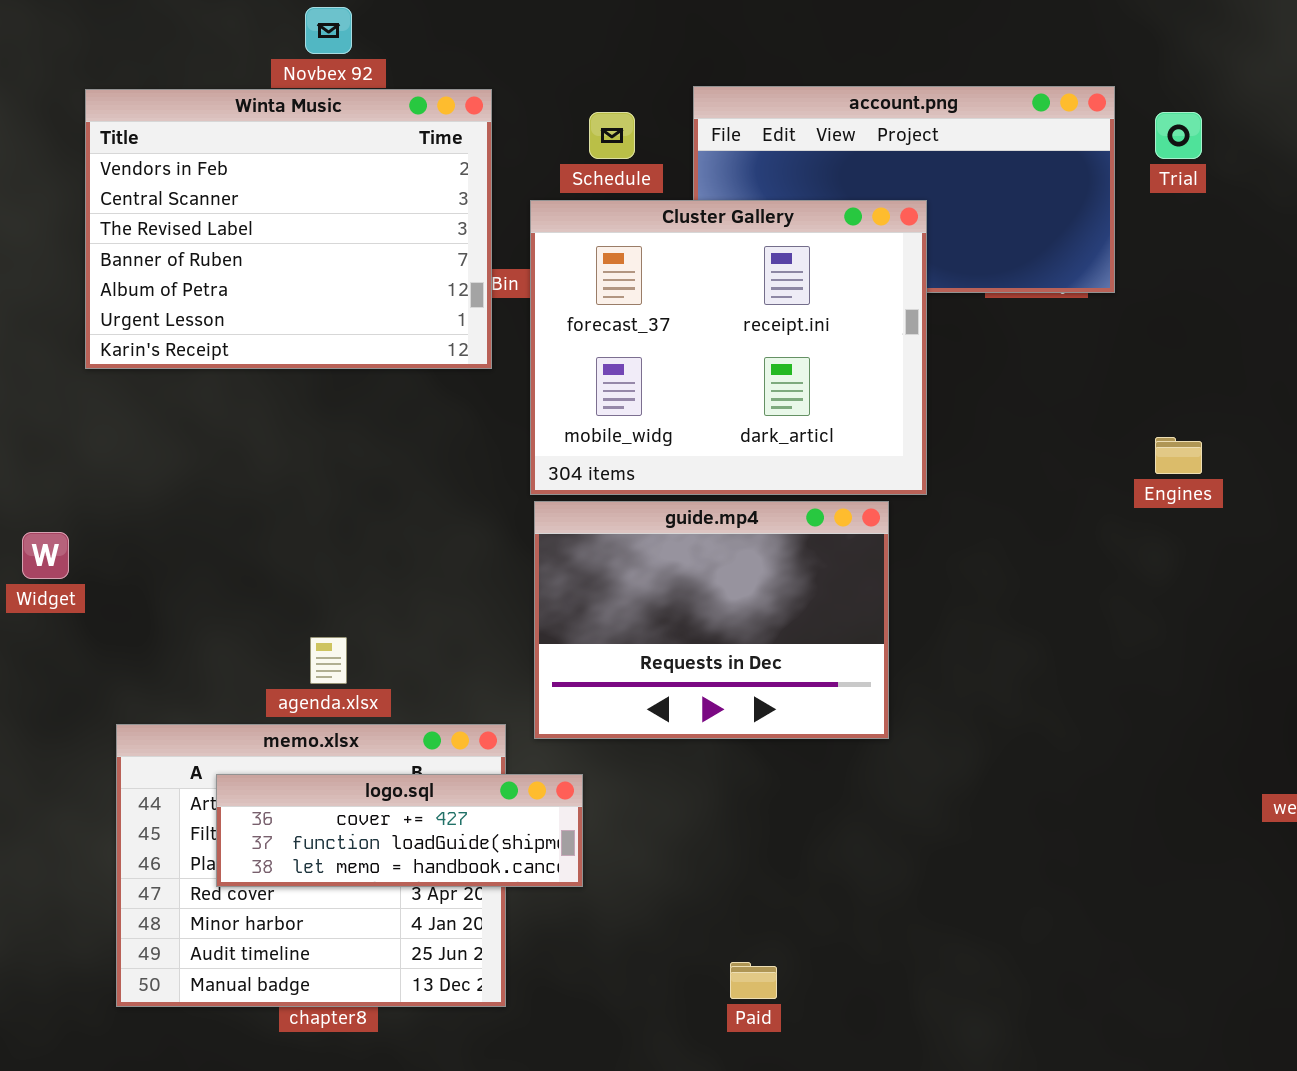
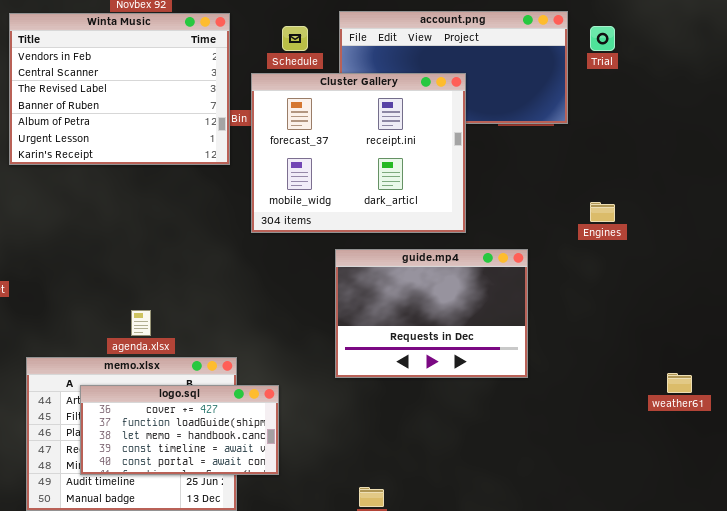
guide.mp4: [534,501,889,739] -> [335,249,528,378], moved
logo.sql: [216,774,583,887] -> [80,385,279,475], resized

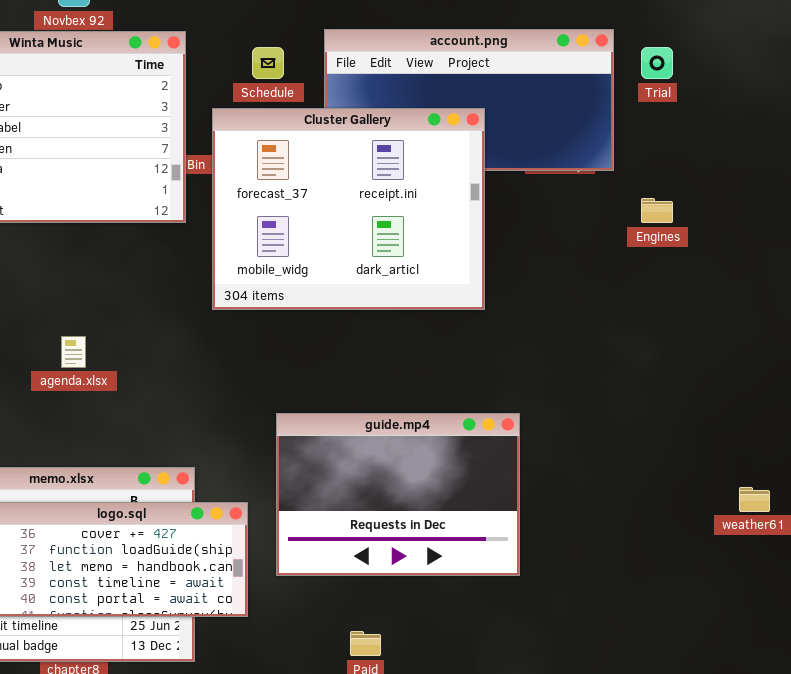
Engines: [590,202,615,222] -> [641,198,673,223], moved
guide.mp4: [335,249,528,378] -> [276,413,520,576], moved
agenda.xlsx: [131,310,151,336] -> [61,336,86,368], moved

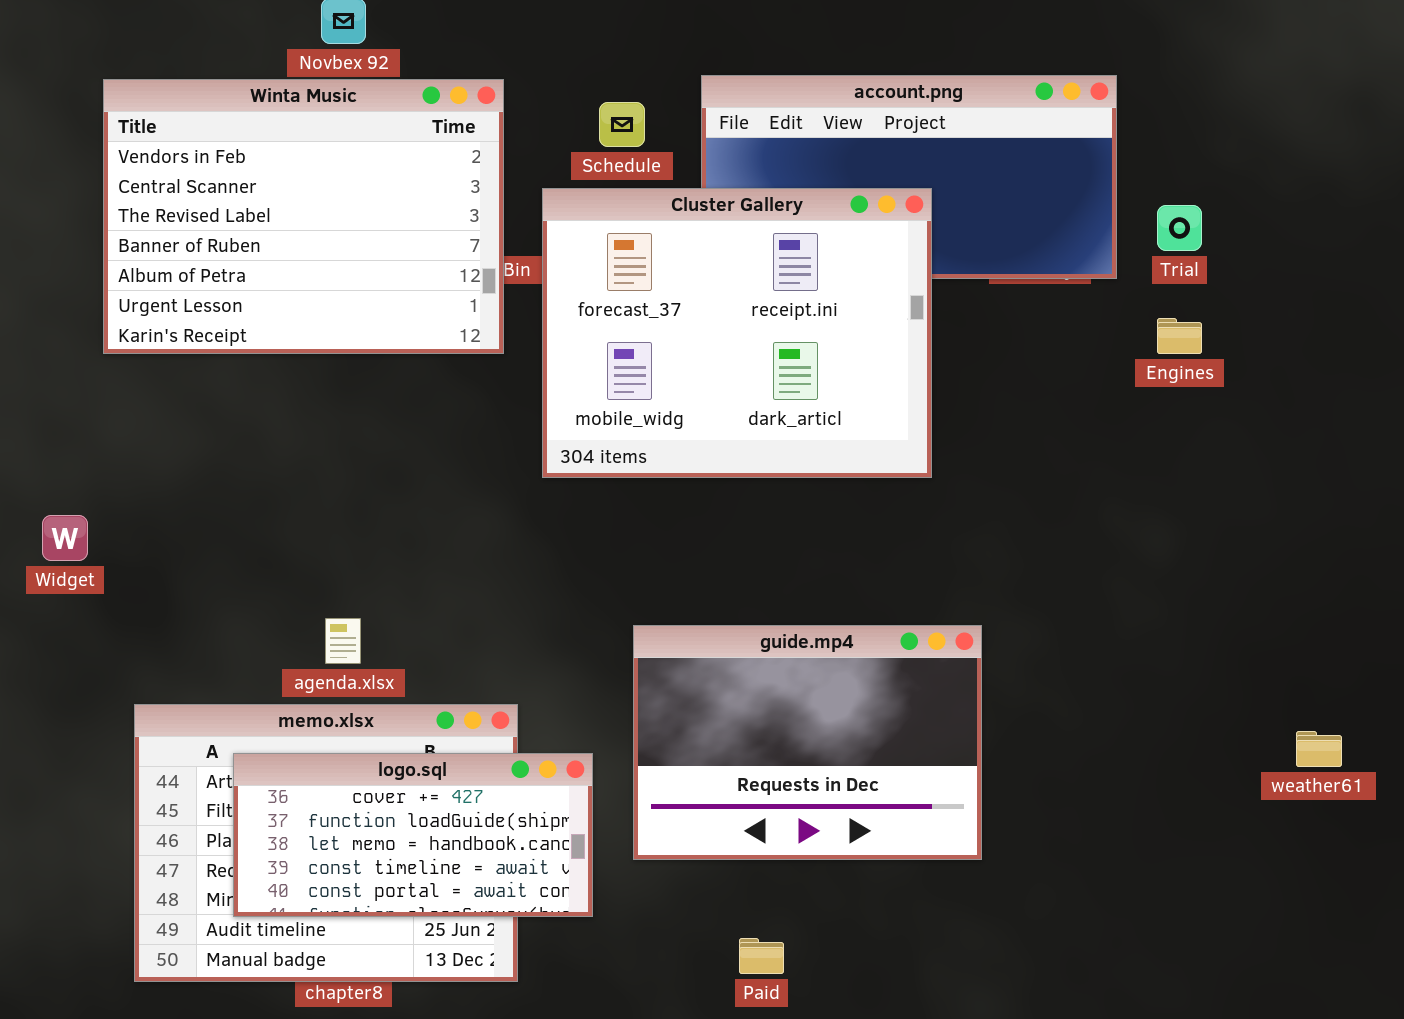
Trial: [641,47,673,79] -> [1157,205,1202,251], moved
agenda.xlsx: [61,336,86,368] -> [325,618,361,664], moved

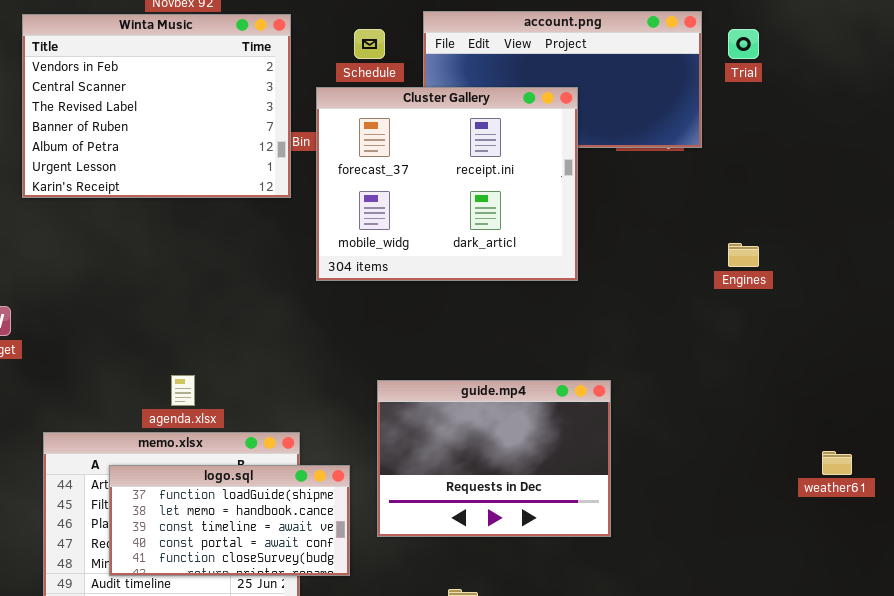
Trial: [1157,205,1202,251] -> [728,29,759,59], moved
Engines: [1157,318,1202,354] -> [728,243,759,267], moved
logo.sql: [233,753,593,917] -> [109,465,350,576], scrolled down 1 row

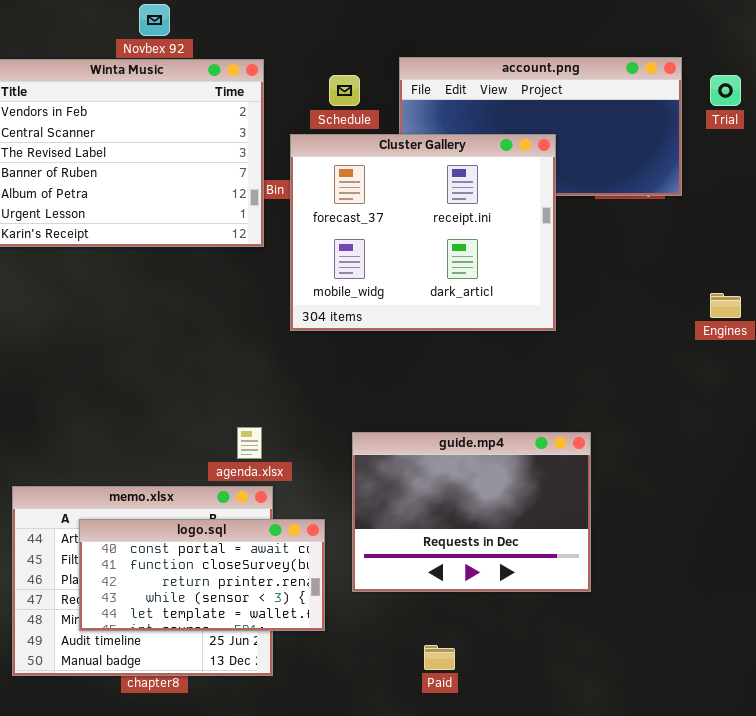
agenda.xlsx: [171,375,195,406] -> [237,427,262,459], moved
logo.sql: [109,465,350,576] -> [79,519,325,631], scrolled down 3 rows

